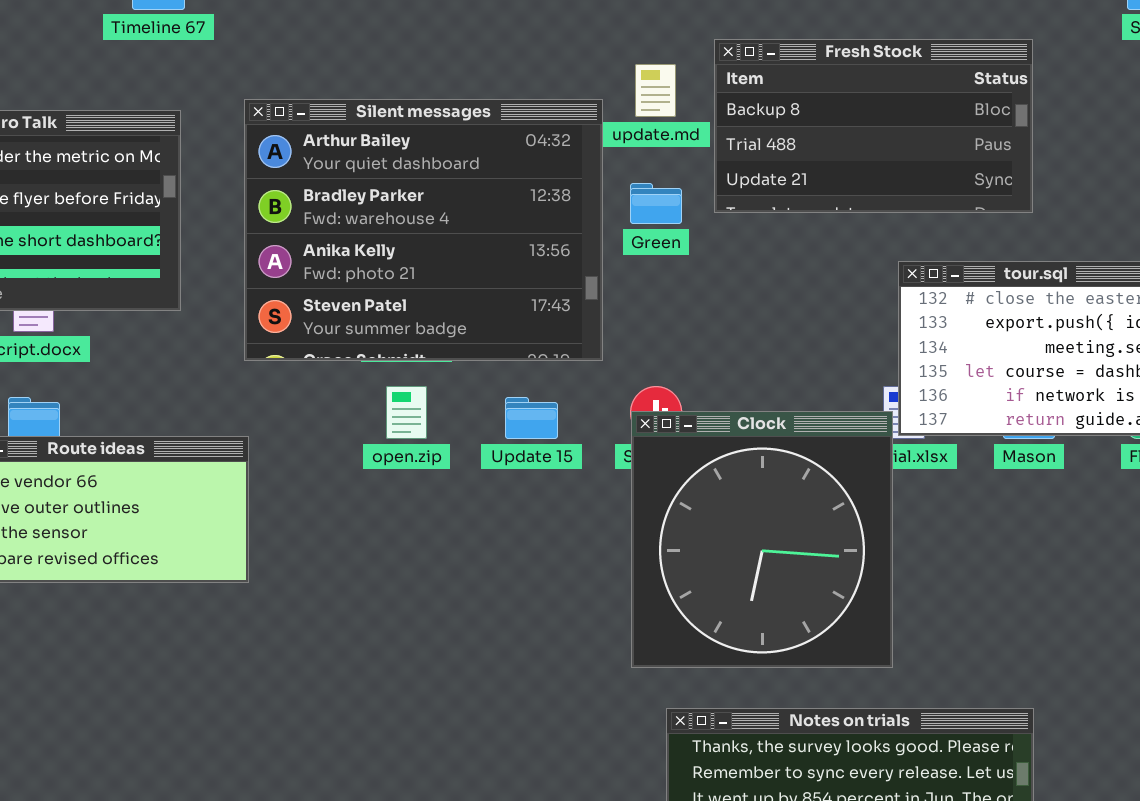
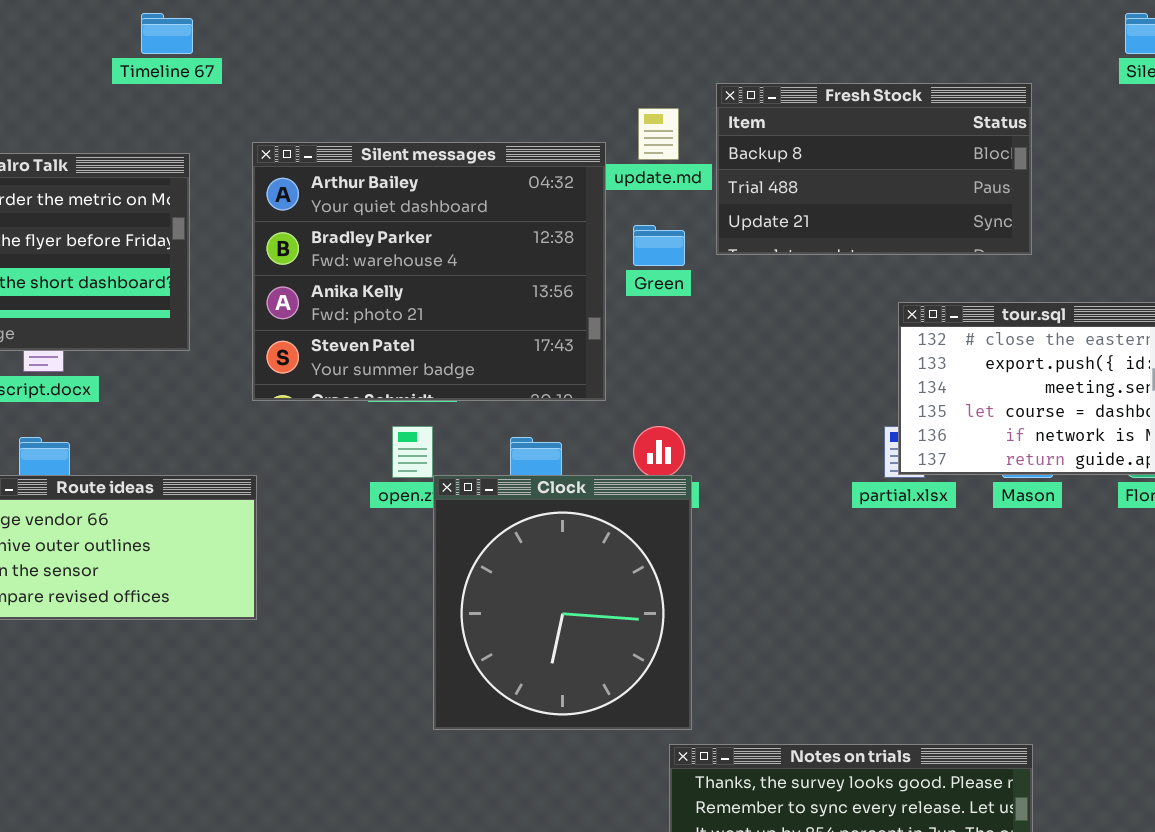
Clock: [631,411,893,668] -> [433,475,692,730], moved

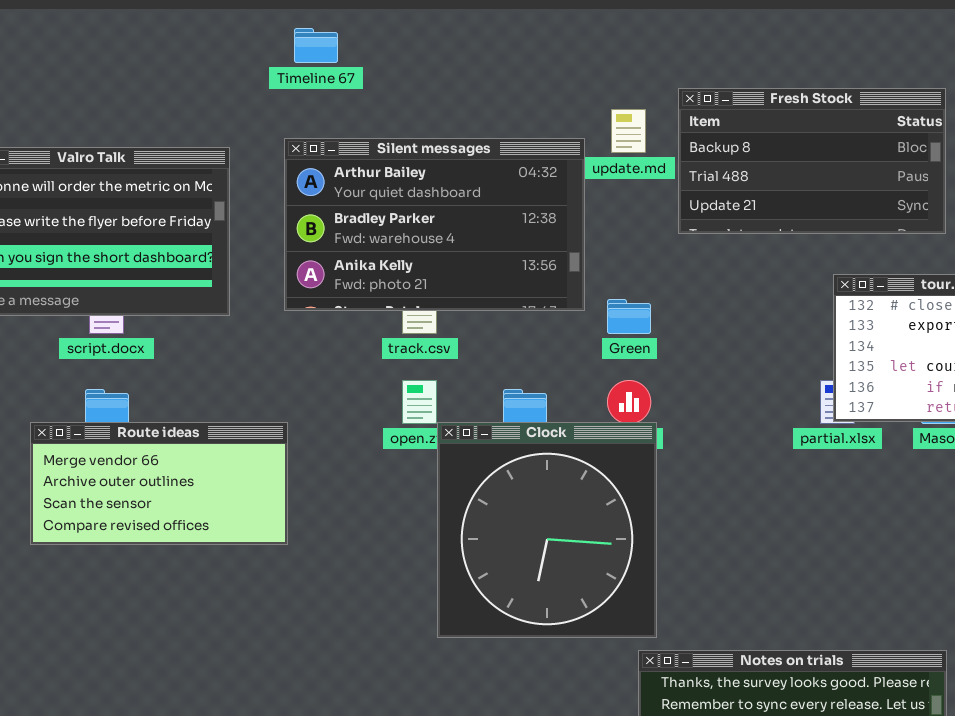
Timeline 67: [141,13,193,54] -> [294,28,338,63], moved
Silent messages: [252,142,606,401] -> [284,138,585,311], resized
Green: [633,225,685,266] -> [607,299,651,334], moved

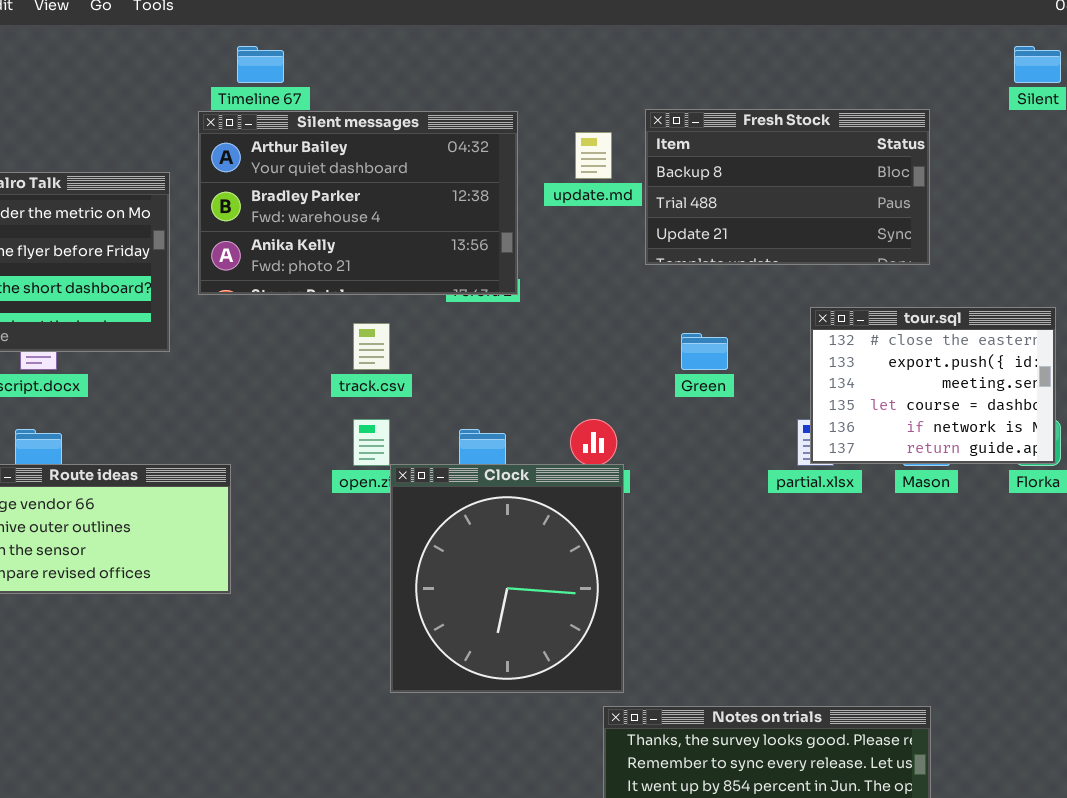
Silent messages: [284,138,585,311] -> [198,111,518,295], moved
Green: [607,299,651,334] -> [681,333,728,370], moved

